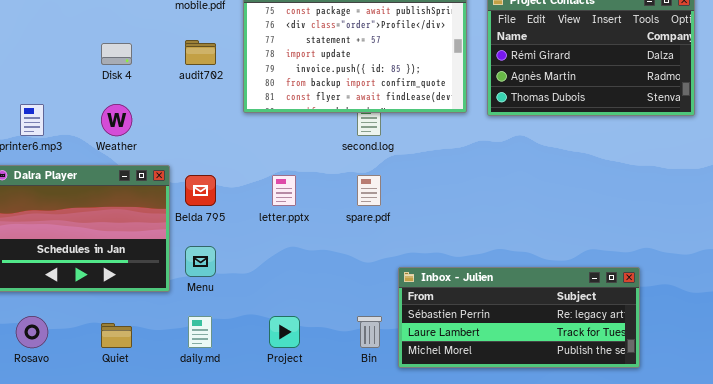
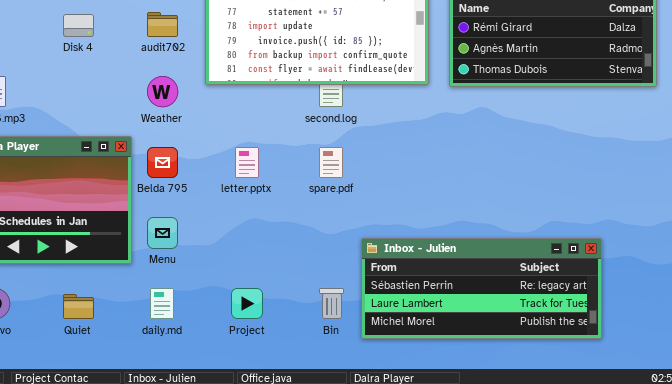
Weather: [101,104,132,136] -> [147,76,178,107], moved

